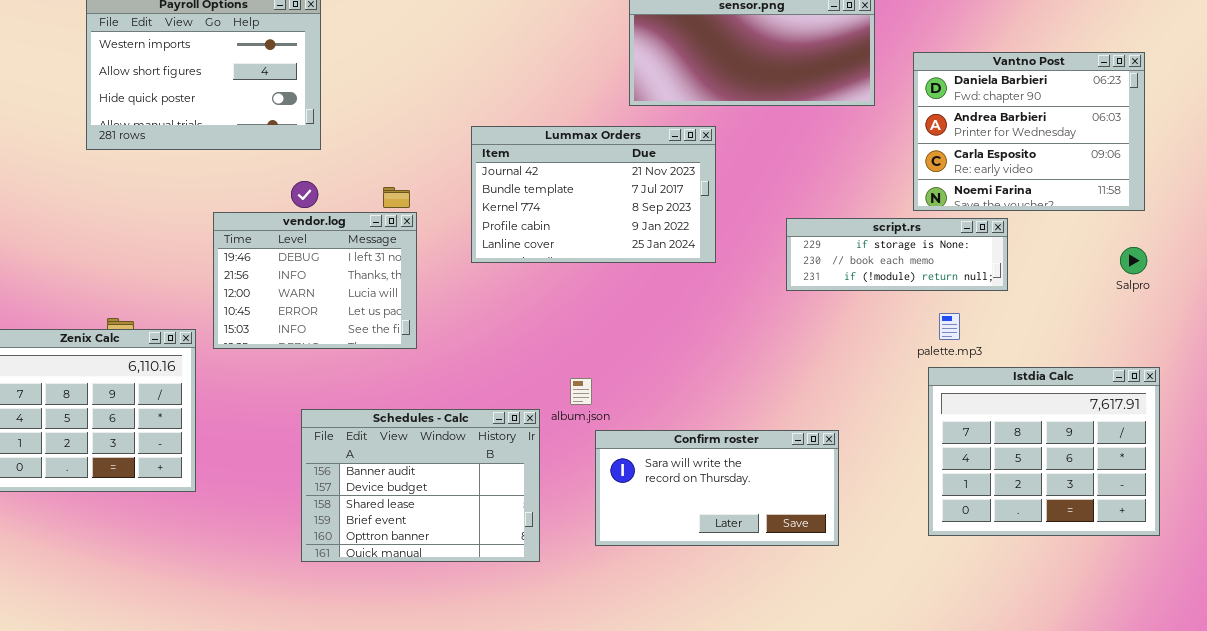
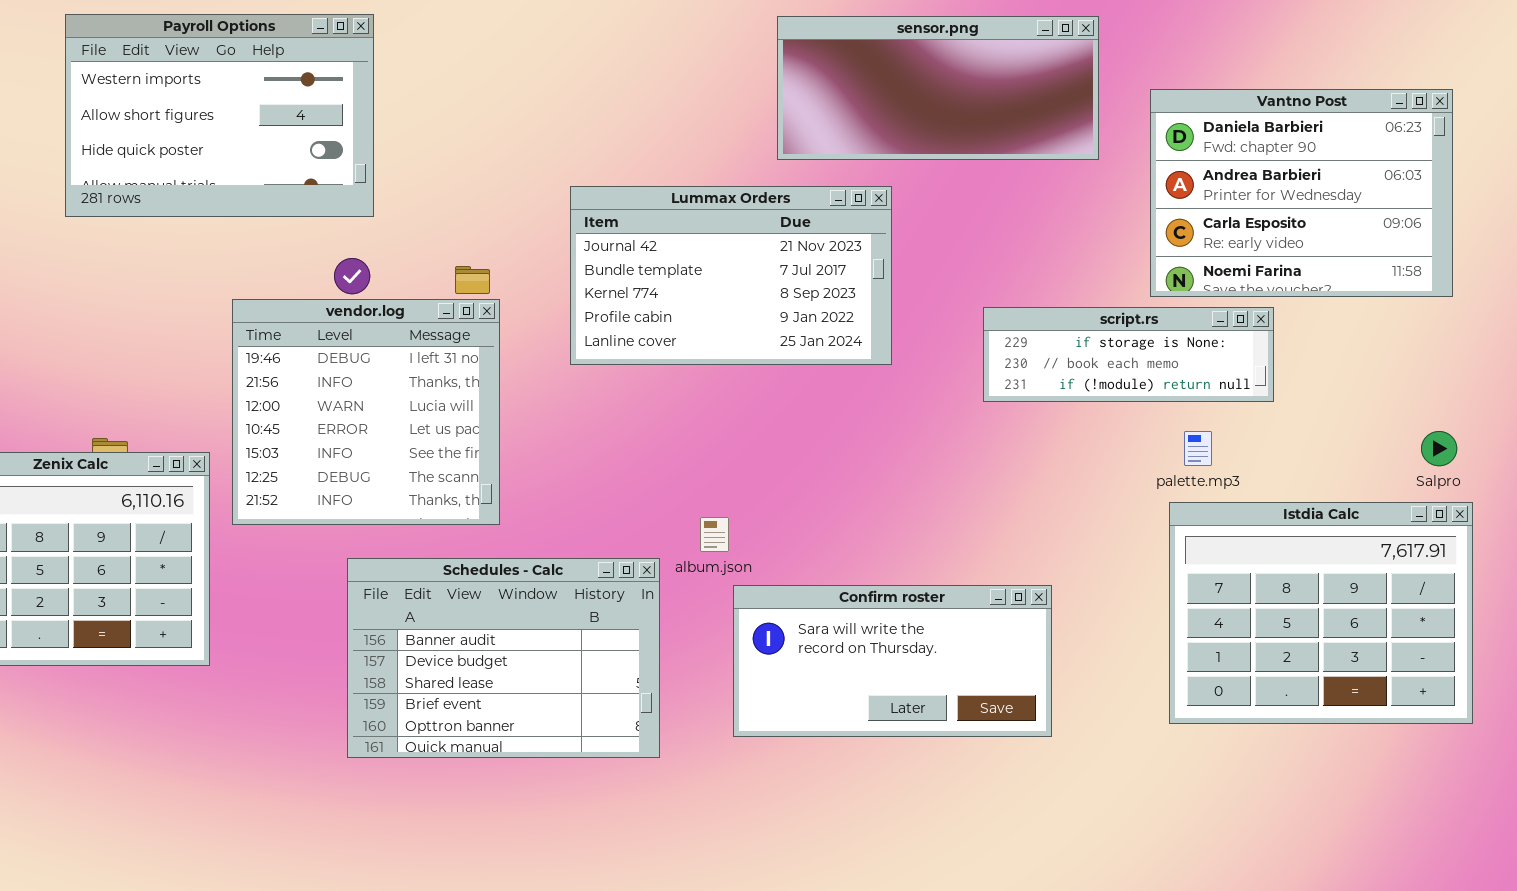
vendor.log: [213,212,417,349] -> [232,299,500,525], resized
Salpro: [1120,247,1147,274] -> [1421,431,1457,466], moved

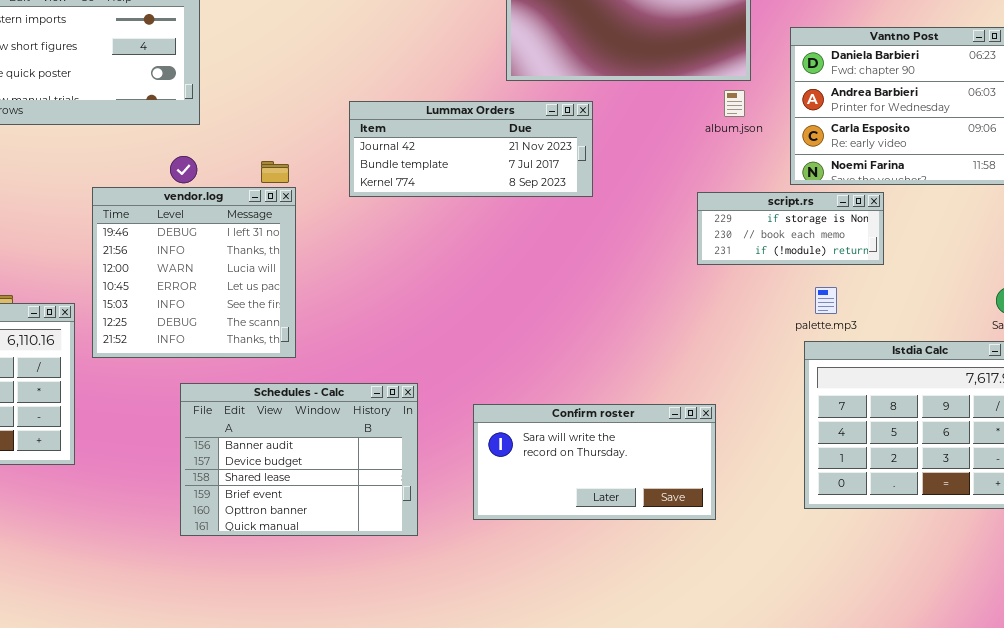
Lummax Orders: [570,186,892,365] -> [349,101,593,197], resized
script.rs: [983,307,1274,402] -> [697,192,884,265], resized
album.json: [700,517,729,552] -> [724,90,745,117], moved

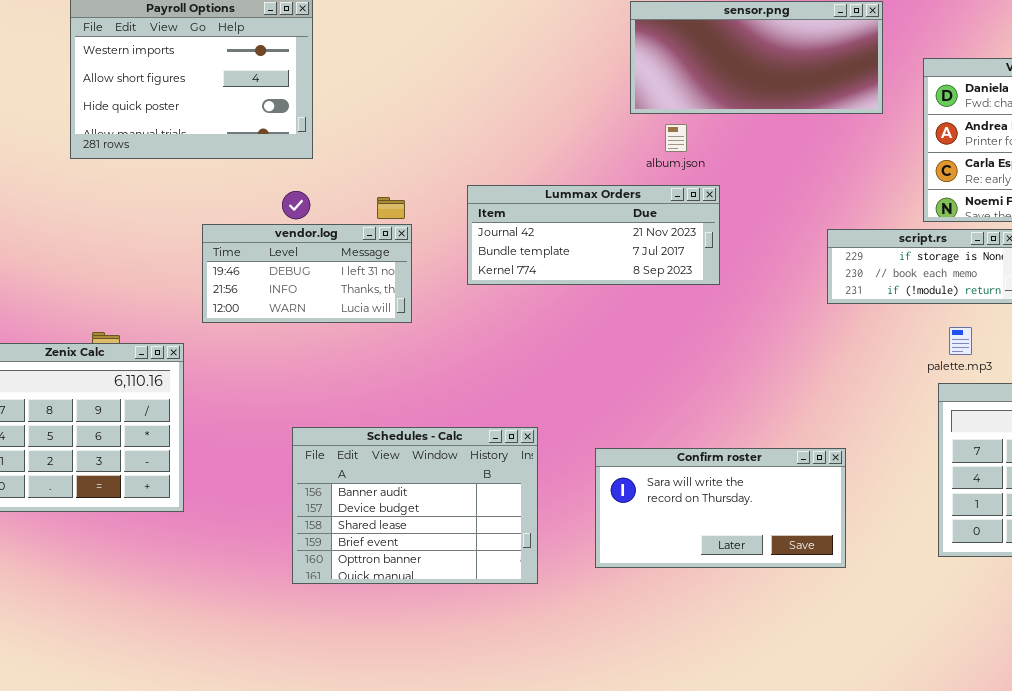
album.json: [724,90,745,117] -> [665,124,687,152], moved
Lummax Orders: [349,101,593,197] -> [467,185,720,285], moved
vendor.log: [92,187,296,358] -> [202,224,412,323], resized

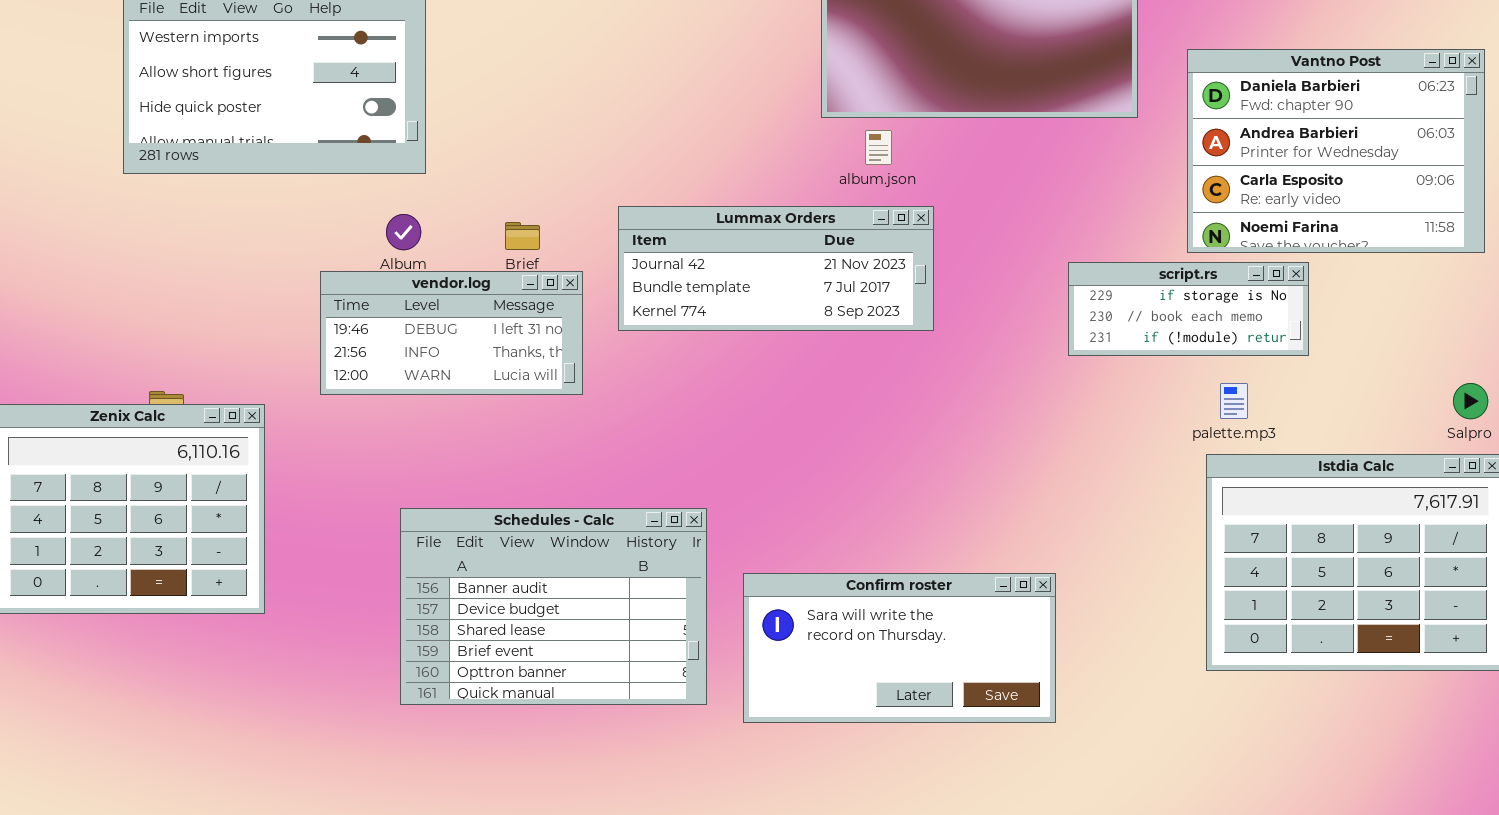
vendor.log: [202,224,412,323] -> [320,271,583,395], moved
Confirm roster: [595,448,846,568] -> [743,573,1056,723], moved

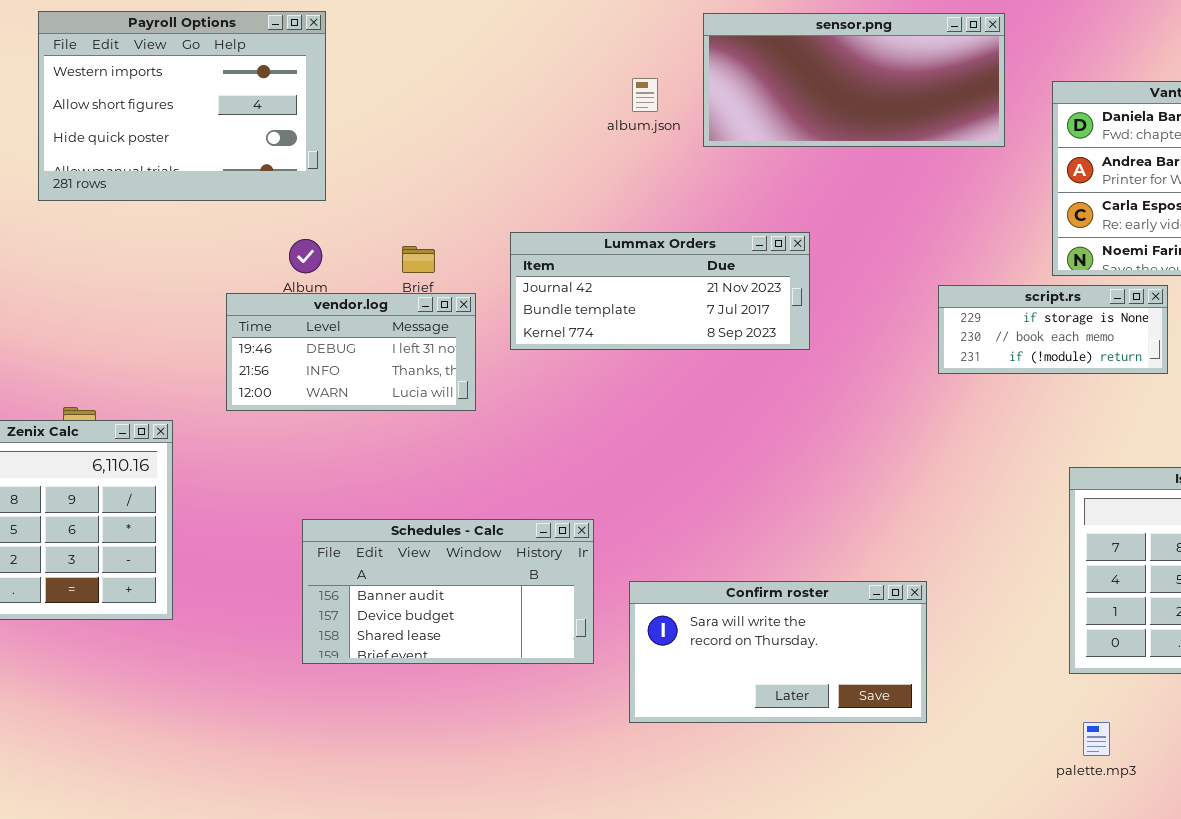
album.json: [865,130,892,165] -> [632,78,658,112], moved
palette.mp3: [1220,383,1248,419] -> [1083,722,1110,756], moved
Schedules - Calc: [400,508,707,705] -> [302,519,594,664], resized

